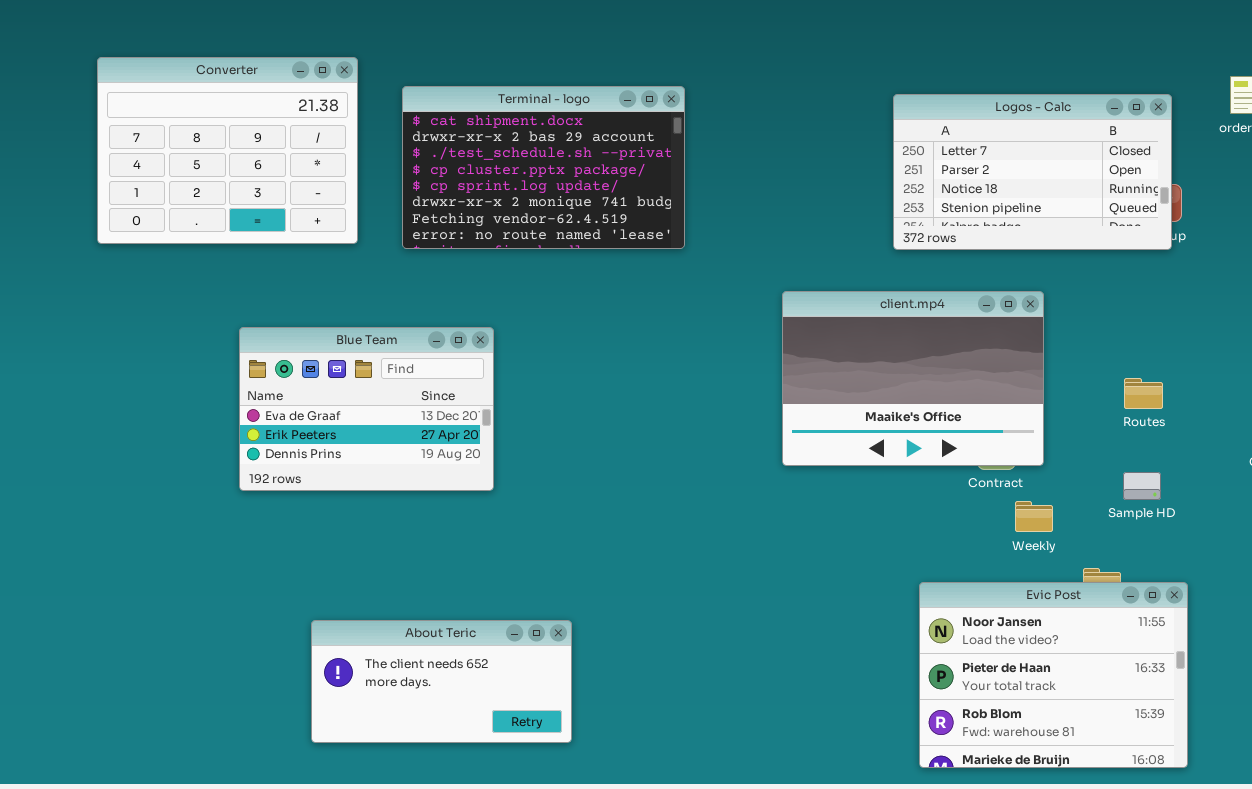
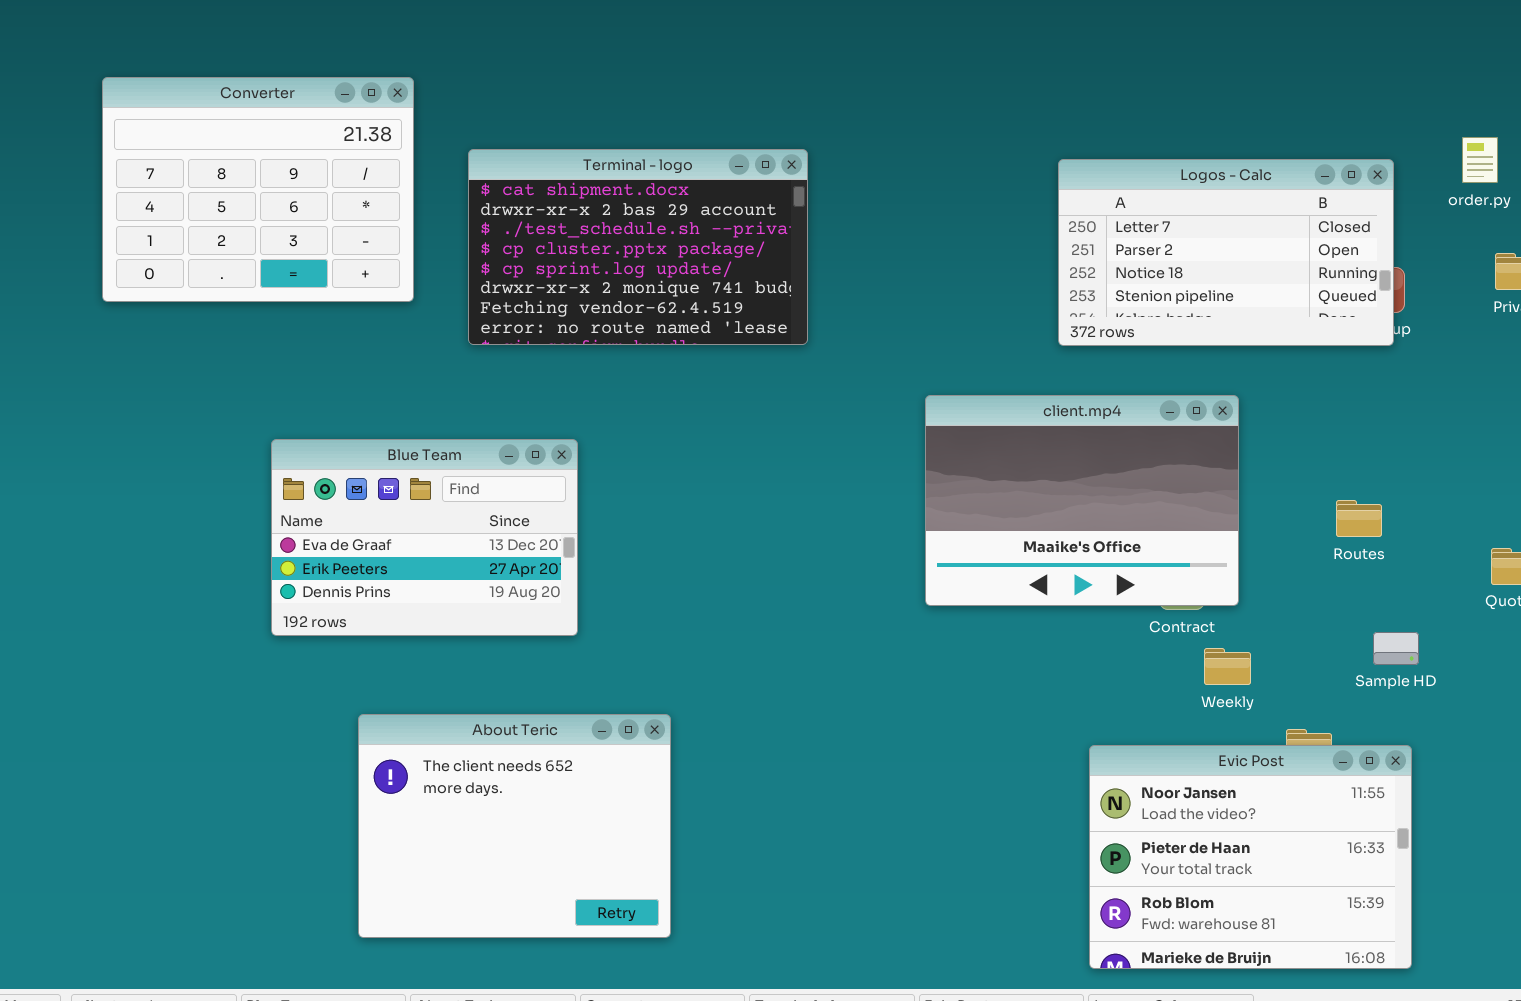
Converter: [97,57,358,244] -> [102,77,414,302], moved
Sample HD: [1123,472,1161,500] -> [1373,632,1419,665], moved
About Teric: [311,620,572,743] -> [358,714,671,938], resized

